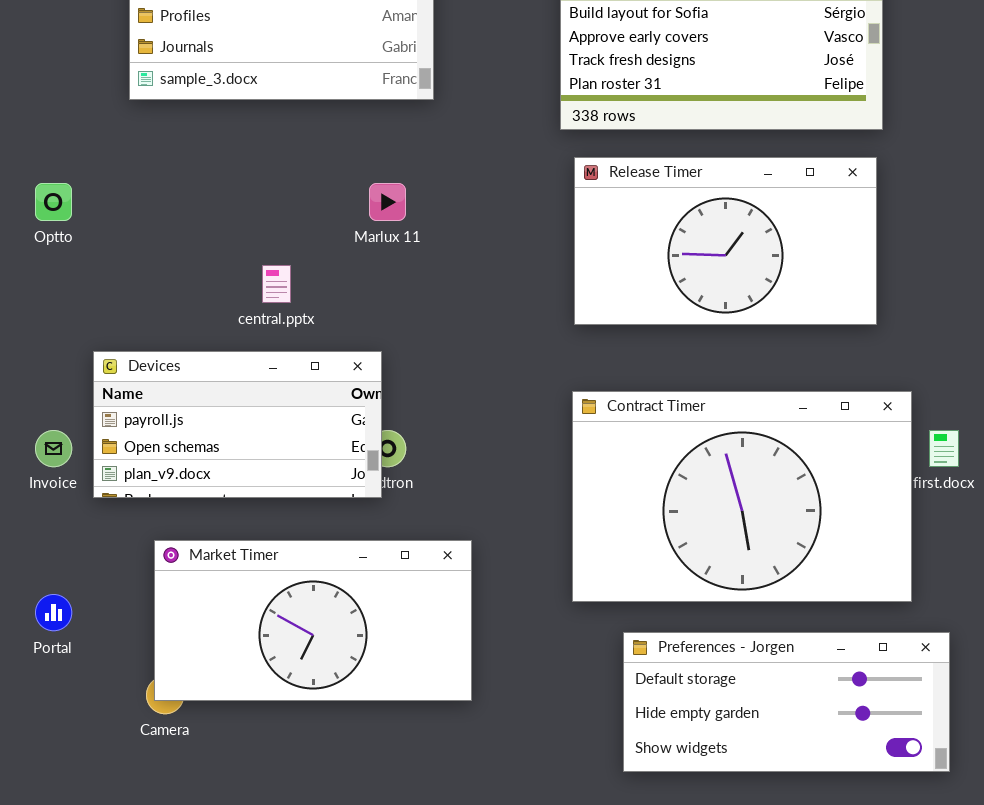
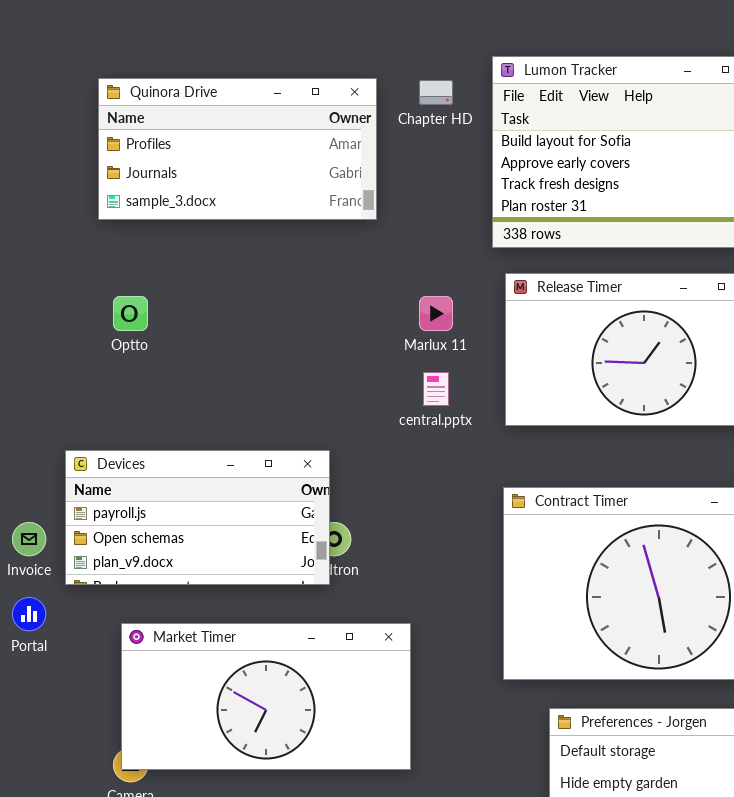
Optto: [35,183,72,221] -> [113,296,148,331], moved
Marlux 11: [369,183,406,221] -> [419,296,453,331], moved
central.pptx: [262,265,291,303] -> [423,372,449,406], moved
Portal: [35,594,72,631] -> [12,597,46,631], moved

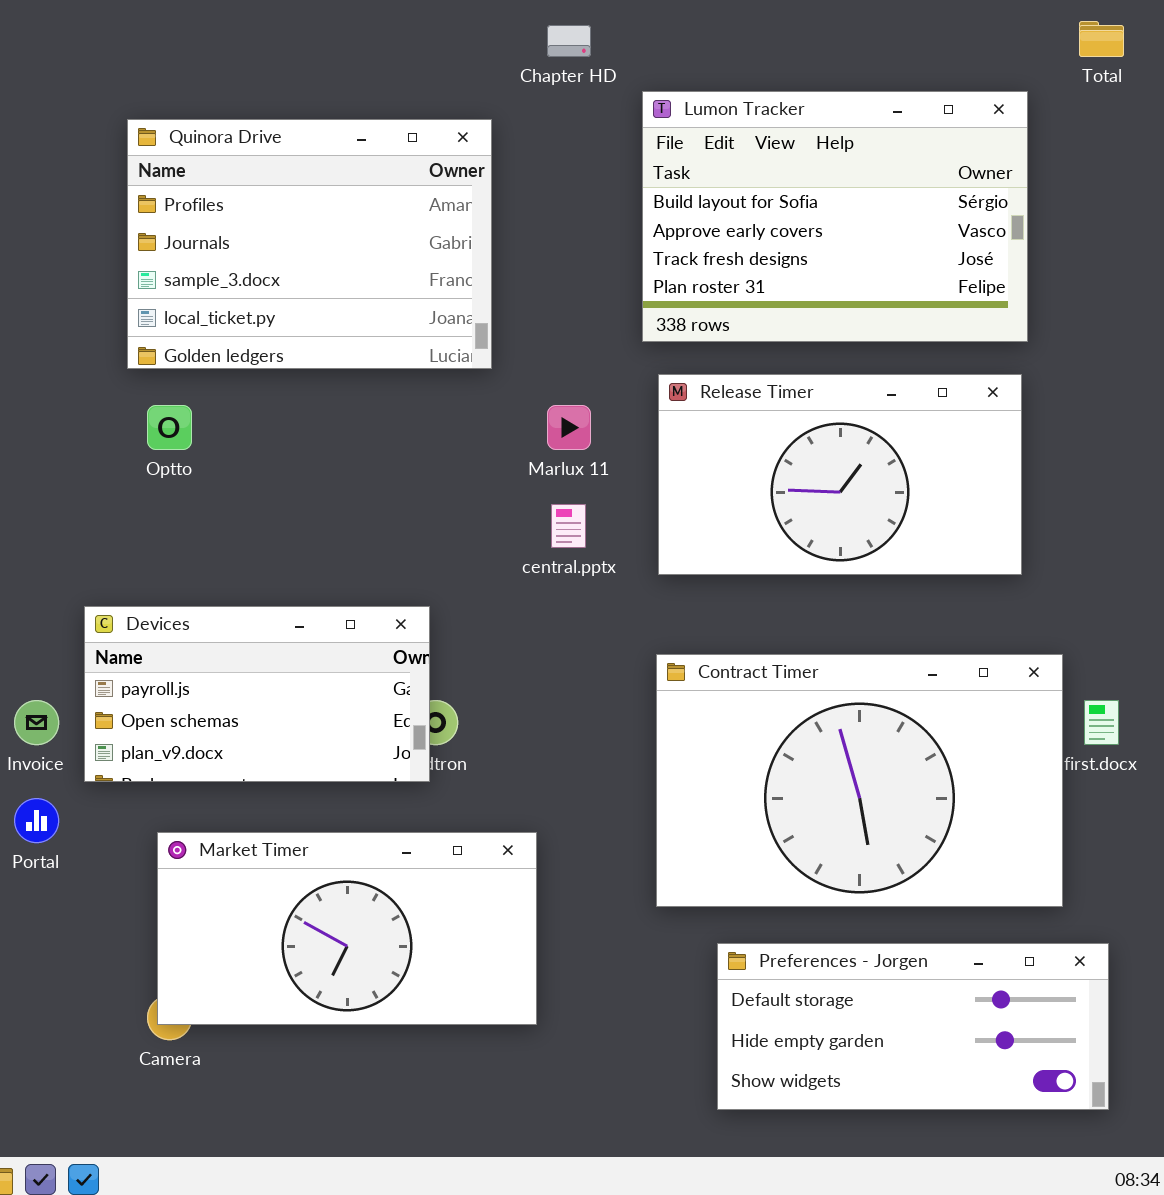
Quinora Drive: [98,78,377,220] -> [127,119,492,369], resized
Chapter HD: [419,80,453,105] -> [547,25,591,57], moved

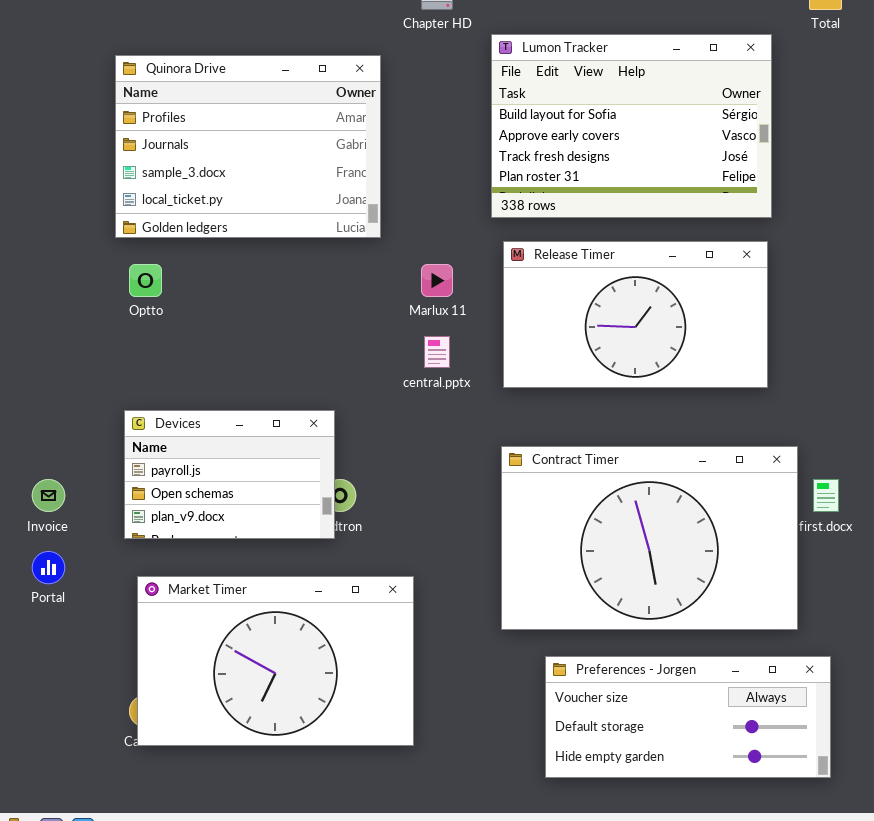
Devices: [84,606,430,782] -> [124,410,335,539], resized
Market Timer: [157,832,537,1025] -> [137,576,414,746], resized
Preferences - Jorgen: [717,943,1109,1110] -> [545,656,831,778], scrolled up 1 row

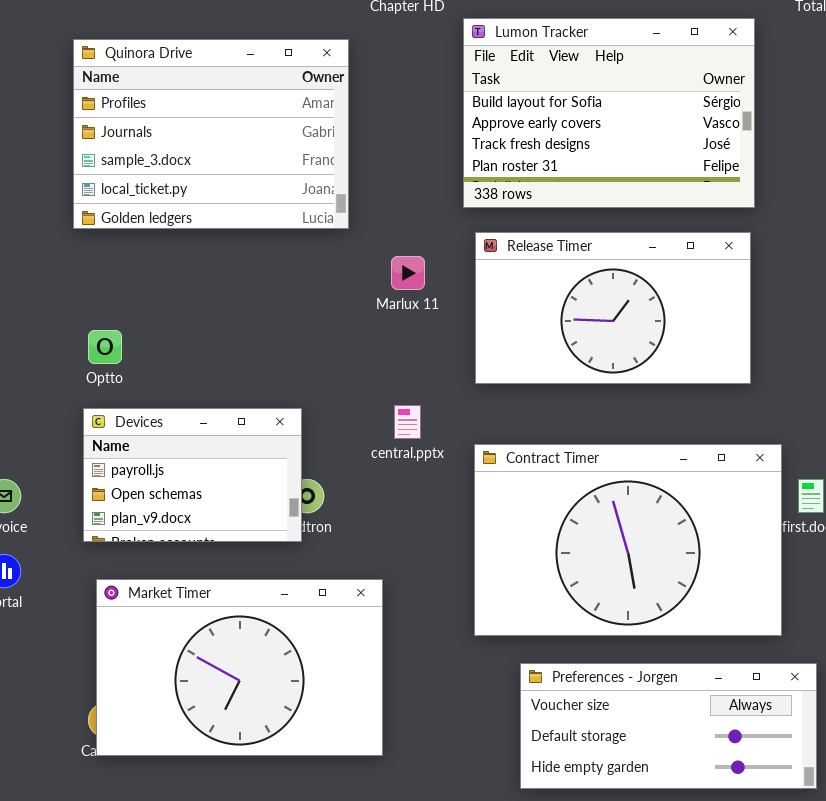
Optto: [129,264,162,297] -> [88,330,122,364], moved
central.pptx: [424,336,450,368] -> [394,405,421,439], moved

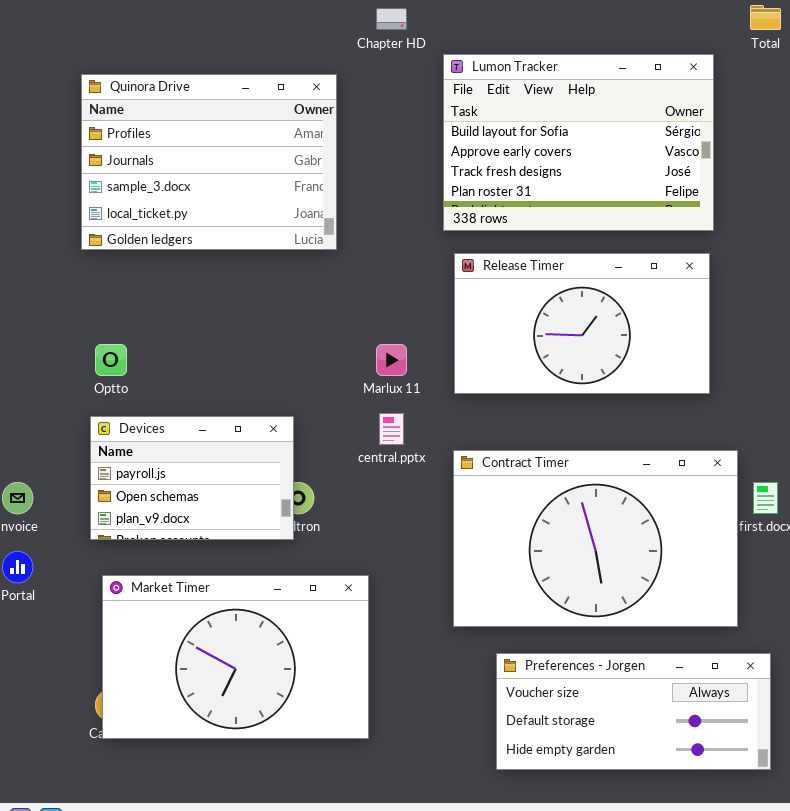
Marlux 11: [391,256,425,290] -> [376,344,407,376], moved

